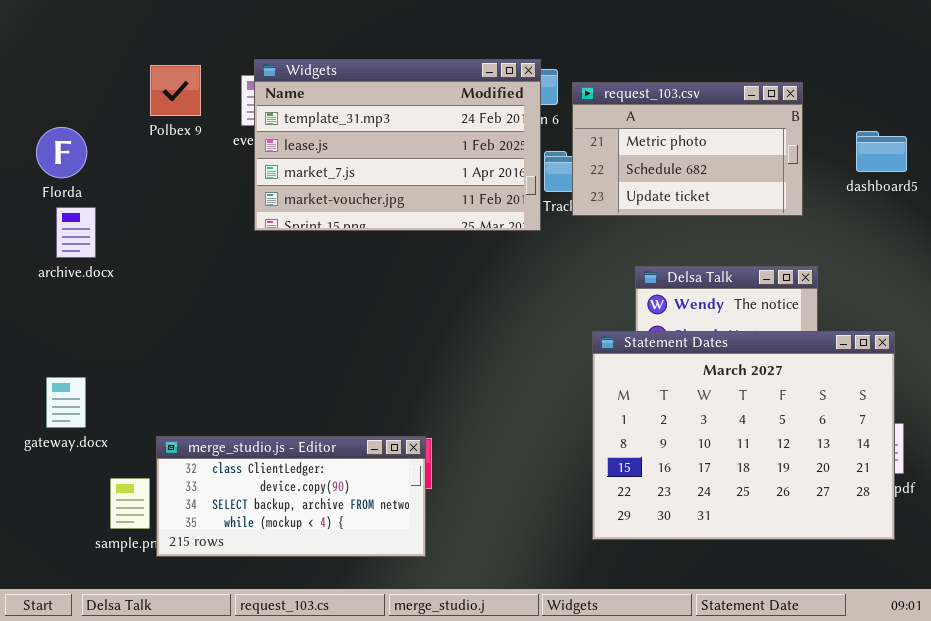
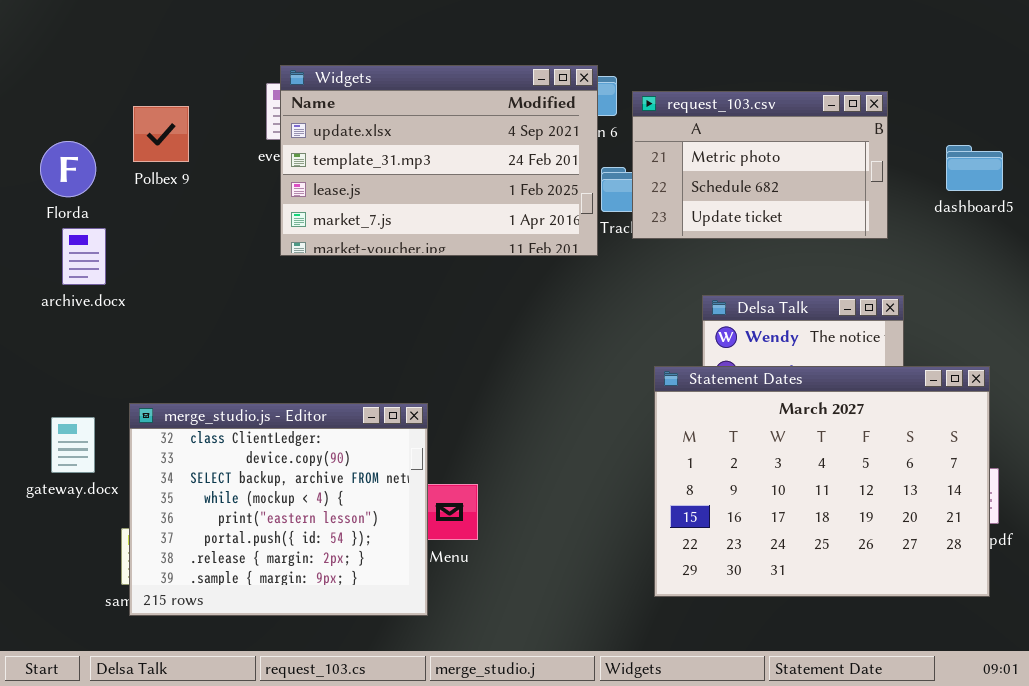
Widgets: [254,59,541,231] -> [280,65,598,256], scrolled up 1 row
Polbex 9: [150,65,201,116] -> [133,106,189,162], moved
merge_studio.js - Editor: [156,436,426,557] -> [129,403,428,616], moved, resized

